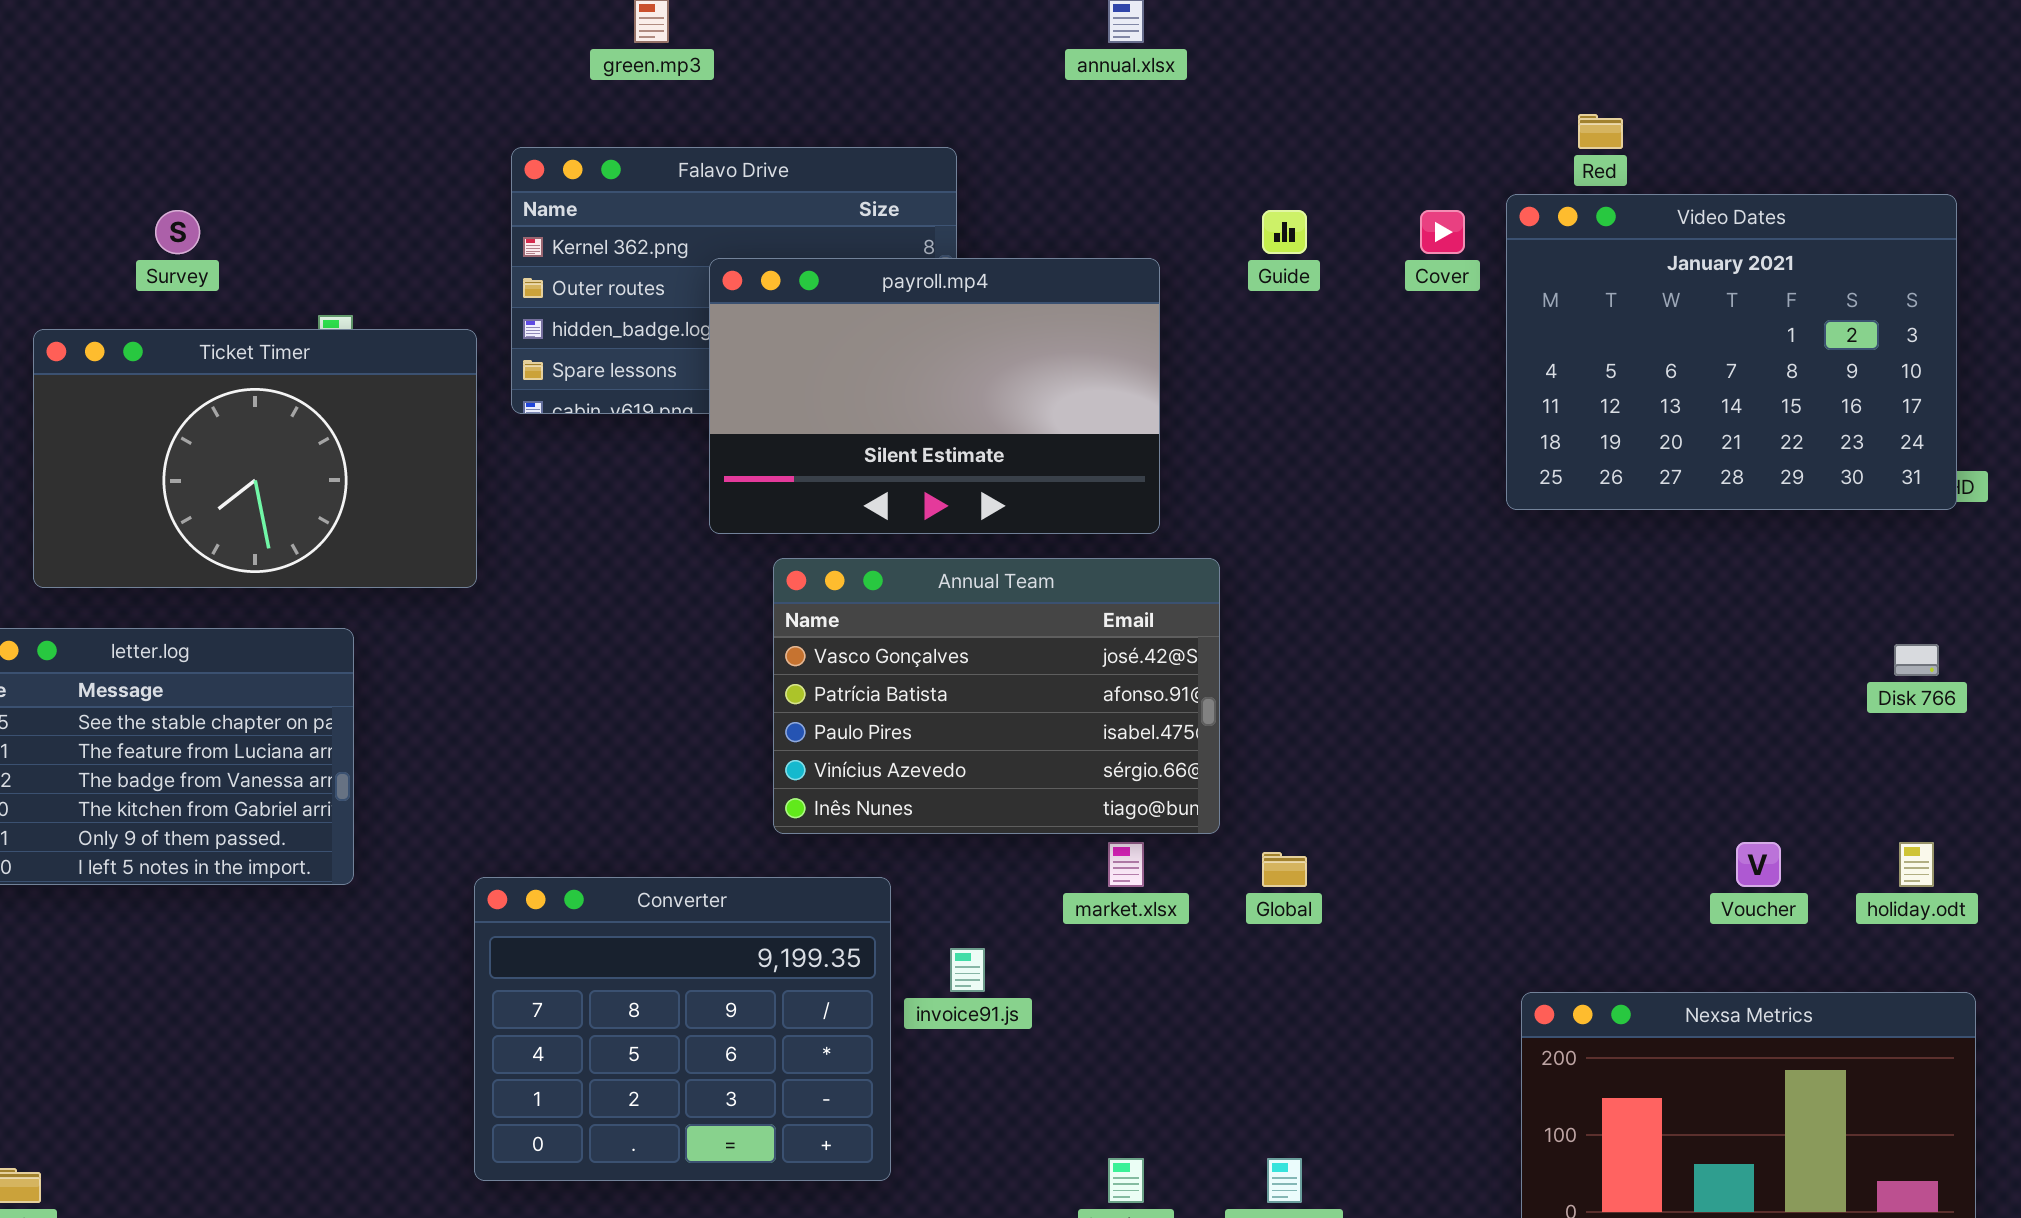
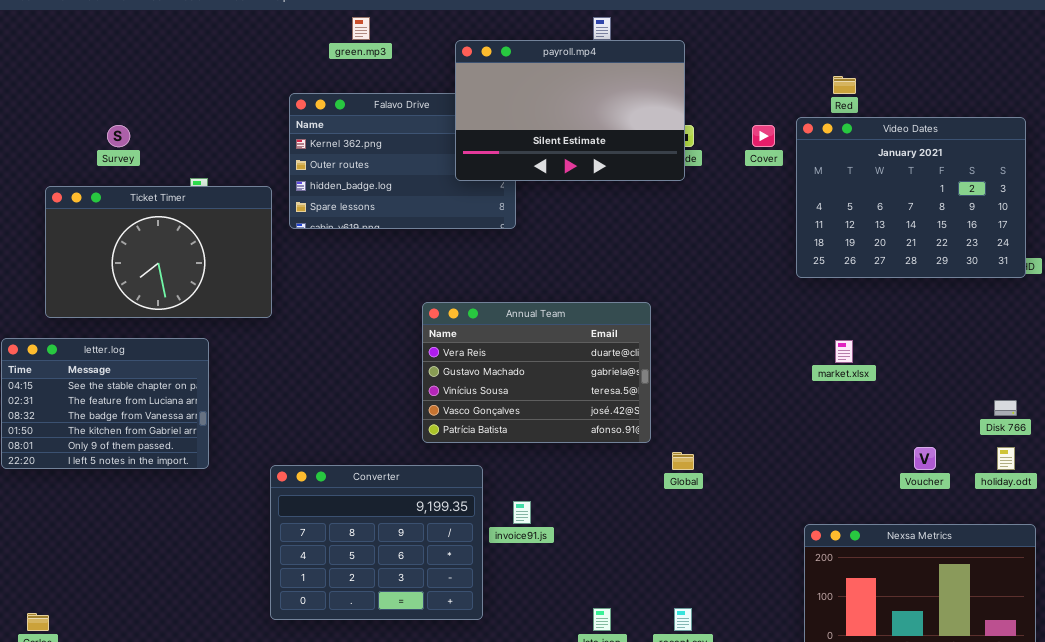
payroll.mp4: [709,258,1160,534] -> [455,40,685,181], moved
Annual Team: [773,558,1220,834] -> [422,302,651,443], scrolled up 3 rows
Disk 766: [1894,644,1939,676] -> [994,400,1017,416], moved
market.xlsx: [1108,842,1144,887] -> [835,340,853,363], moved

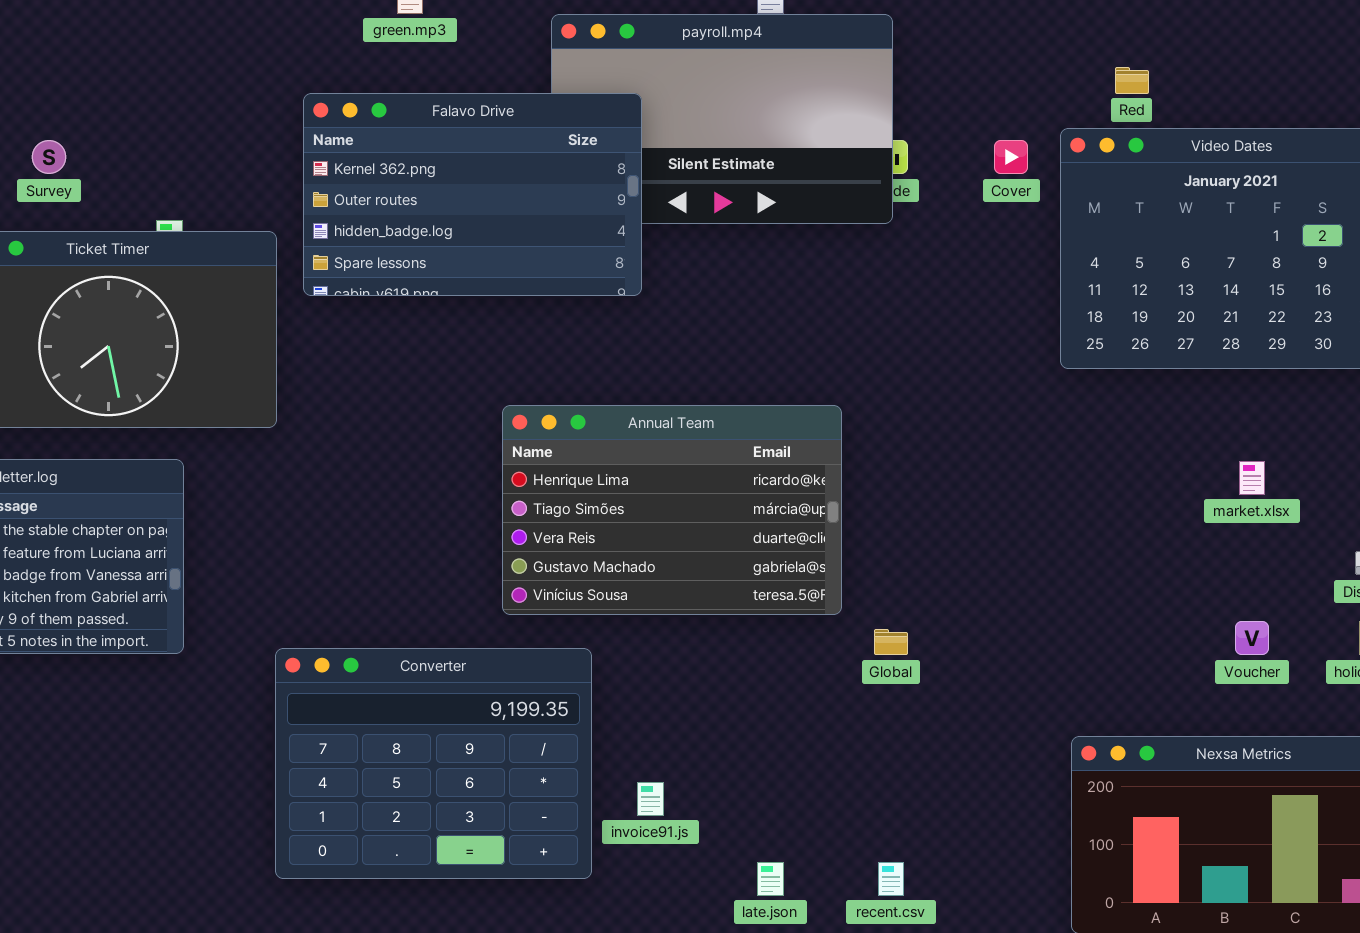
Falavo Drive: [289,93,516,229] -> [303,93,642,296], raised
Annual Team: [422,302,651,443] -> [502,405,842,615], scrolled up 2 rows
market.xlsx: [835,340,853,363] -> [1239,461,1265,495], moved
invoice91.js: [513,501,531,524] -> [637,782,664,816], moved

